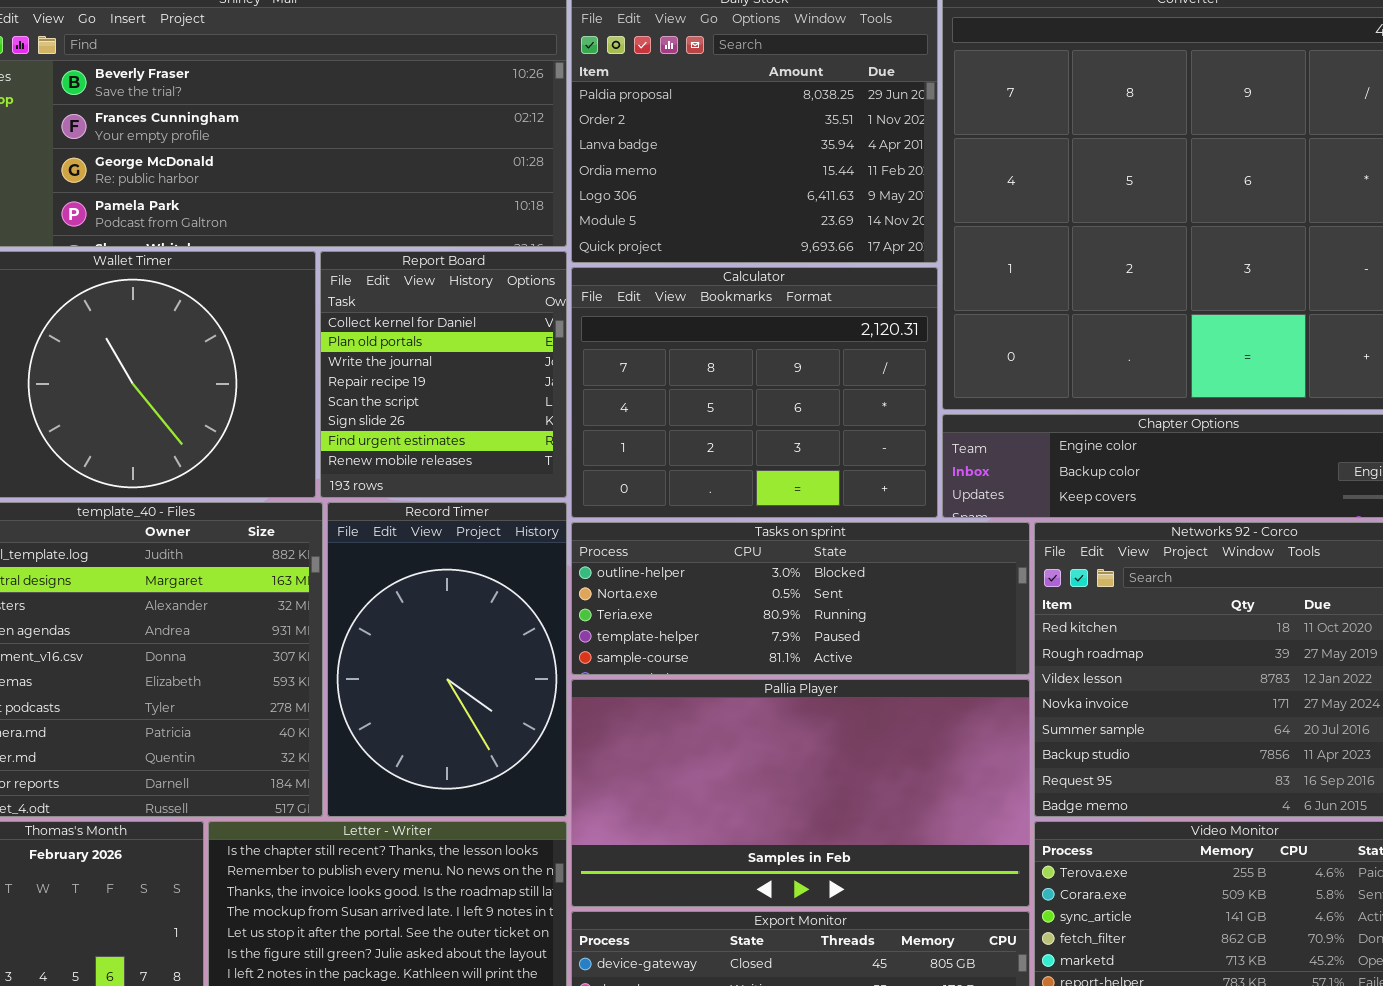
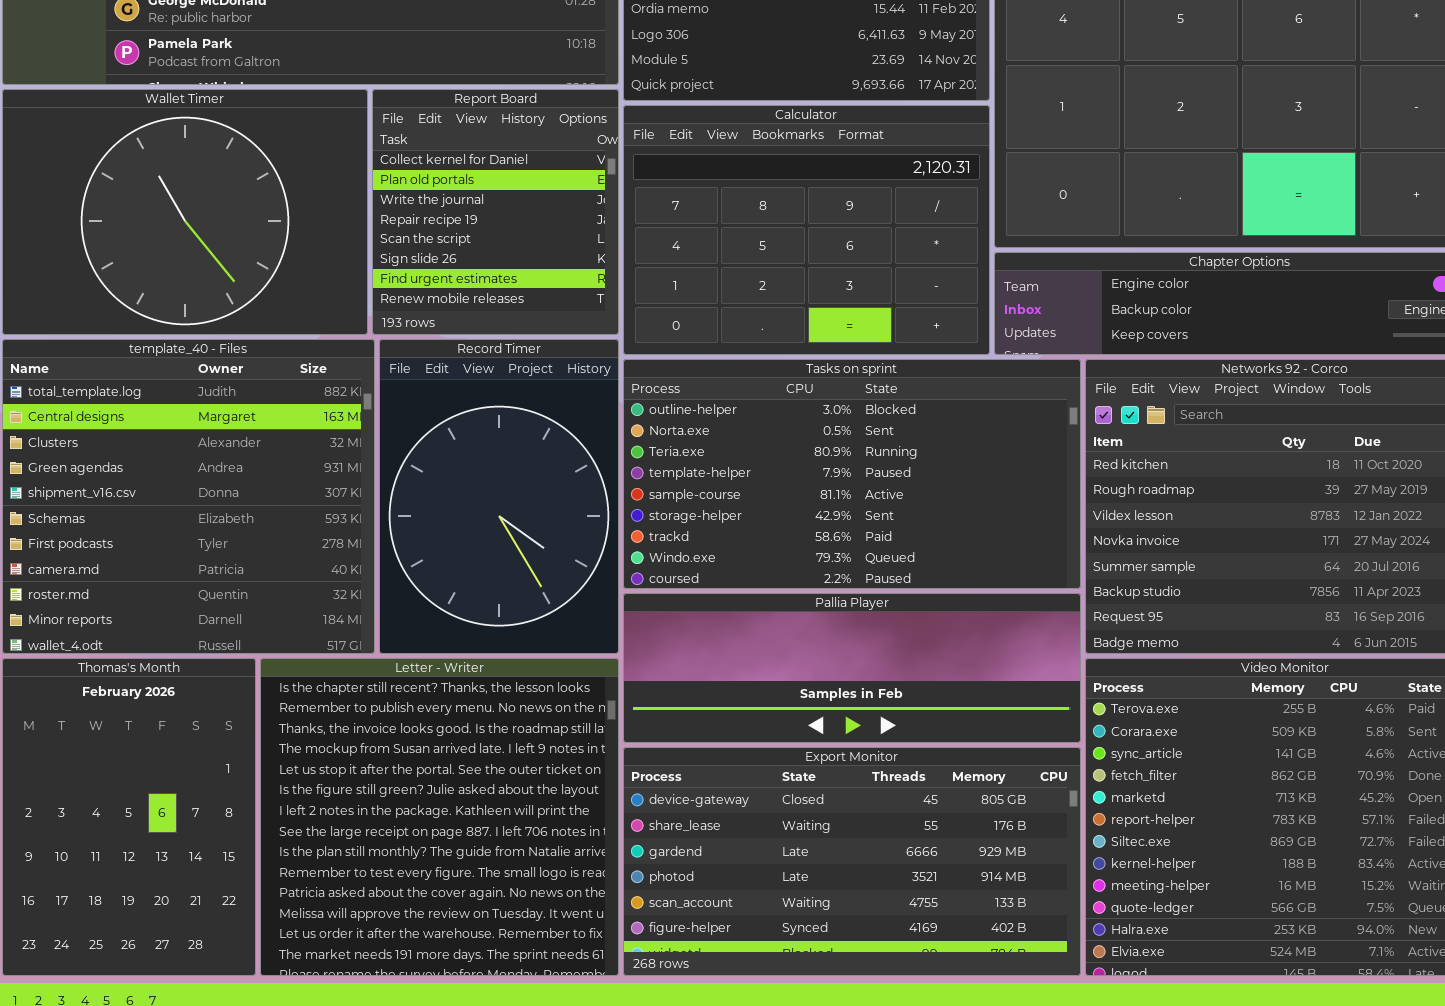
Tasks on sprint: [571,522,1030,675] -> [623,359,1081,589], resized
Pallia Player: [571,679,1030,907] -> [623,593,1081,743], resized

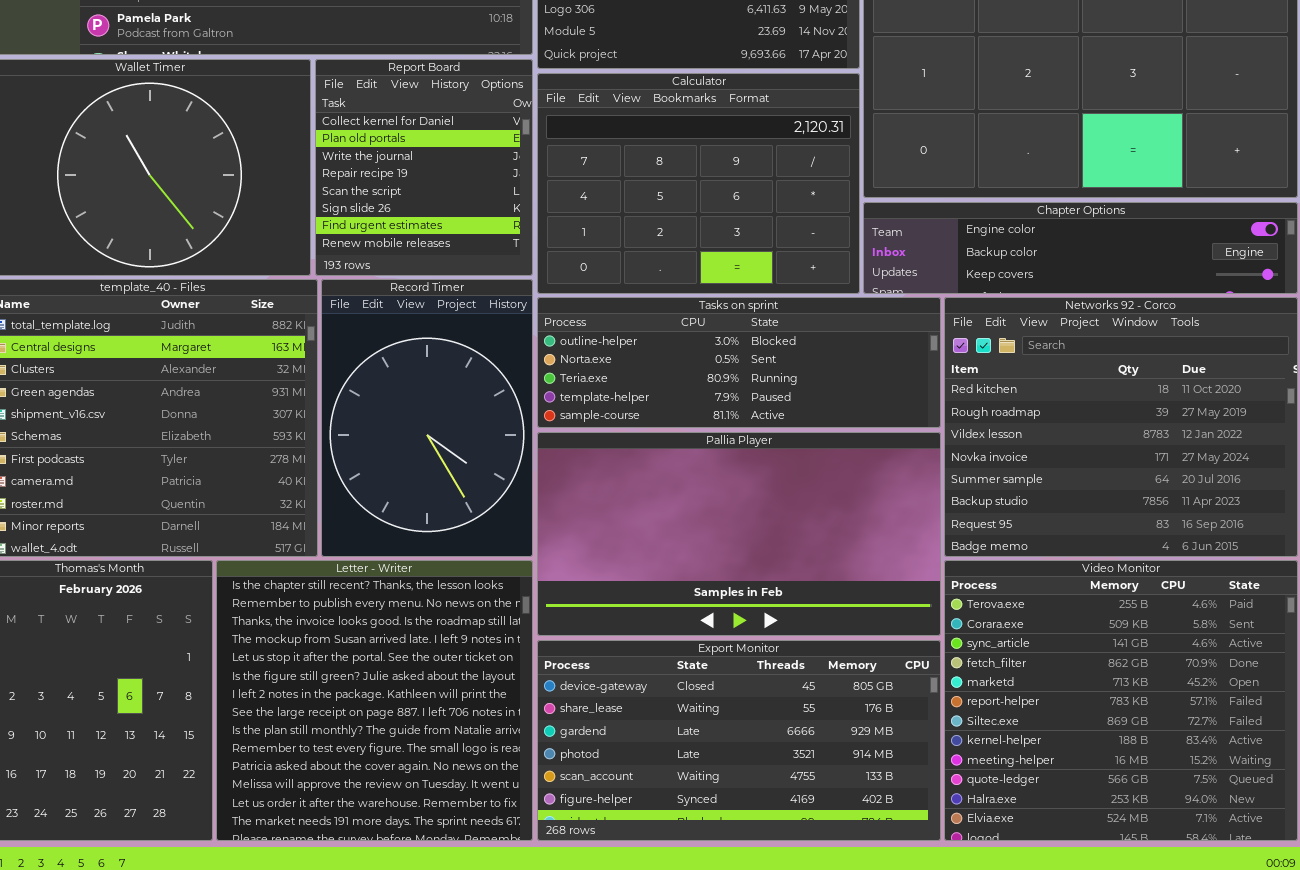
Tasks on sprint: [623,359,1081,589] -> [537,297,941,428], resized
Pallia Player: [623,593,1081,743] -> [537,432,941,636], resized

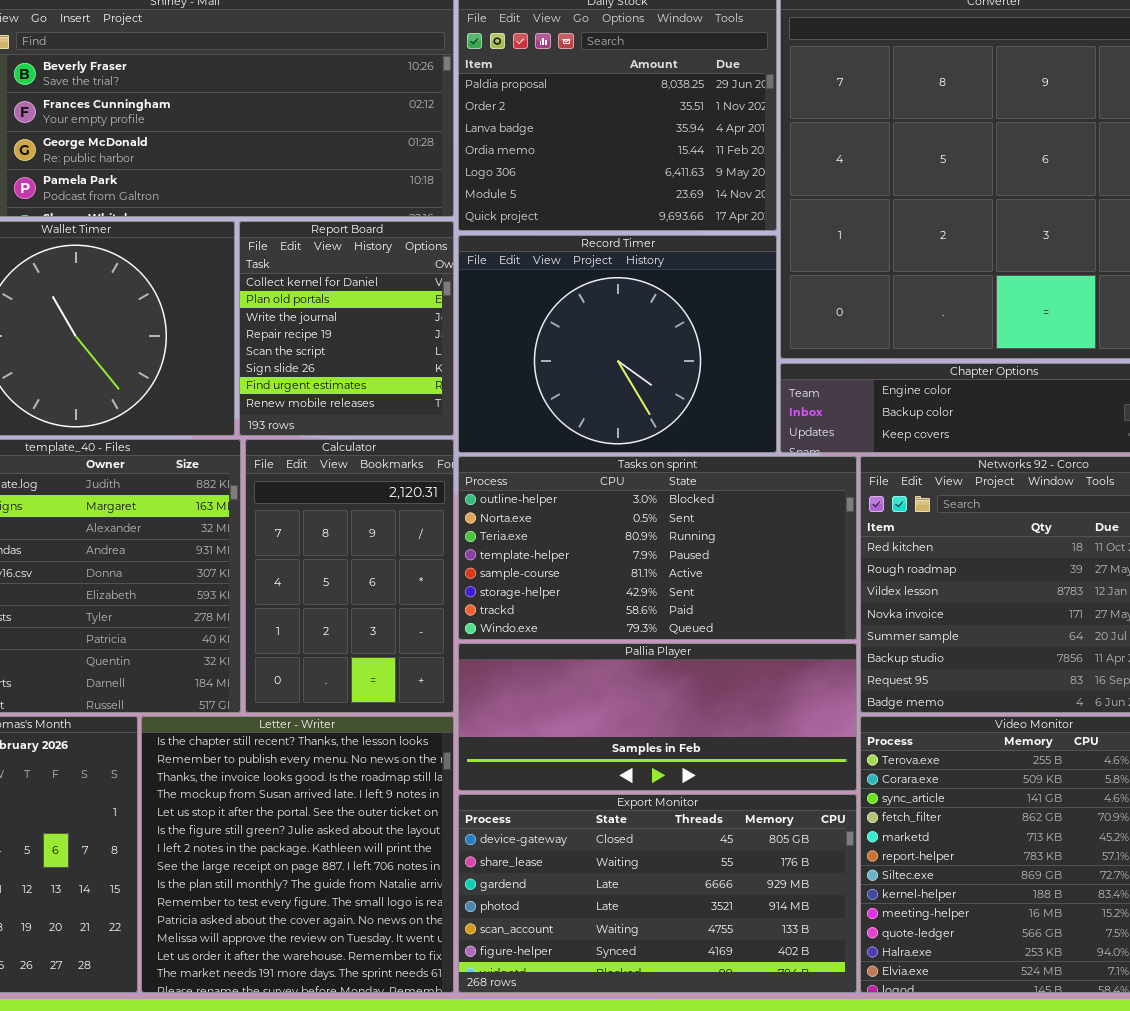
Calculator: [537,73,860,294] -> [245,439,454,713], moved, resized
Record Timer: [321,279,533,557] -> [458,235,777,453], moved, resized
Tasks on sprint: [537,297,941,428] -> [458,456,857,640], resized
Pallia Player: [537,432,941,636] -> [458,643,857,791], resized

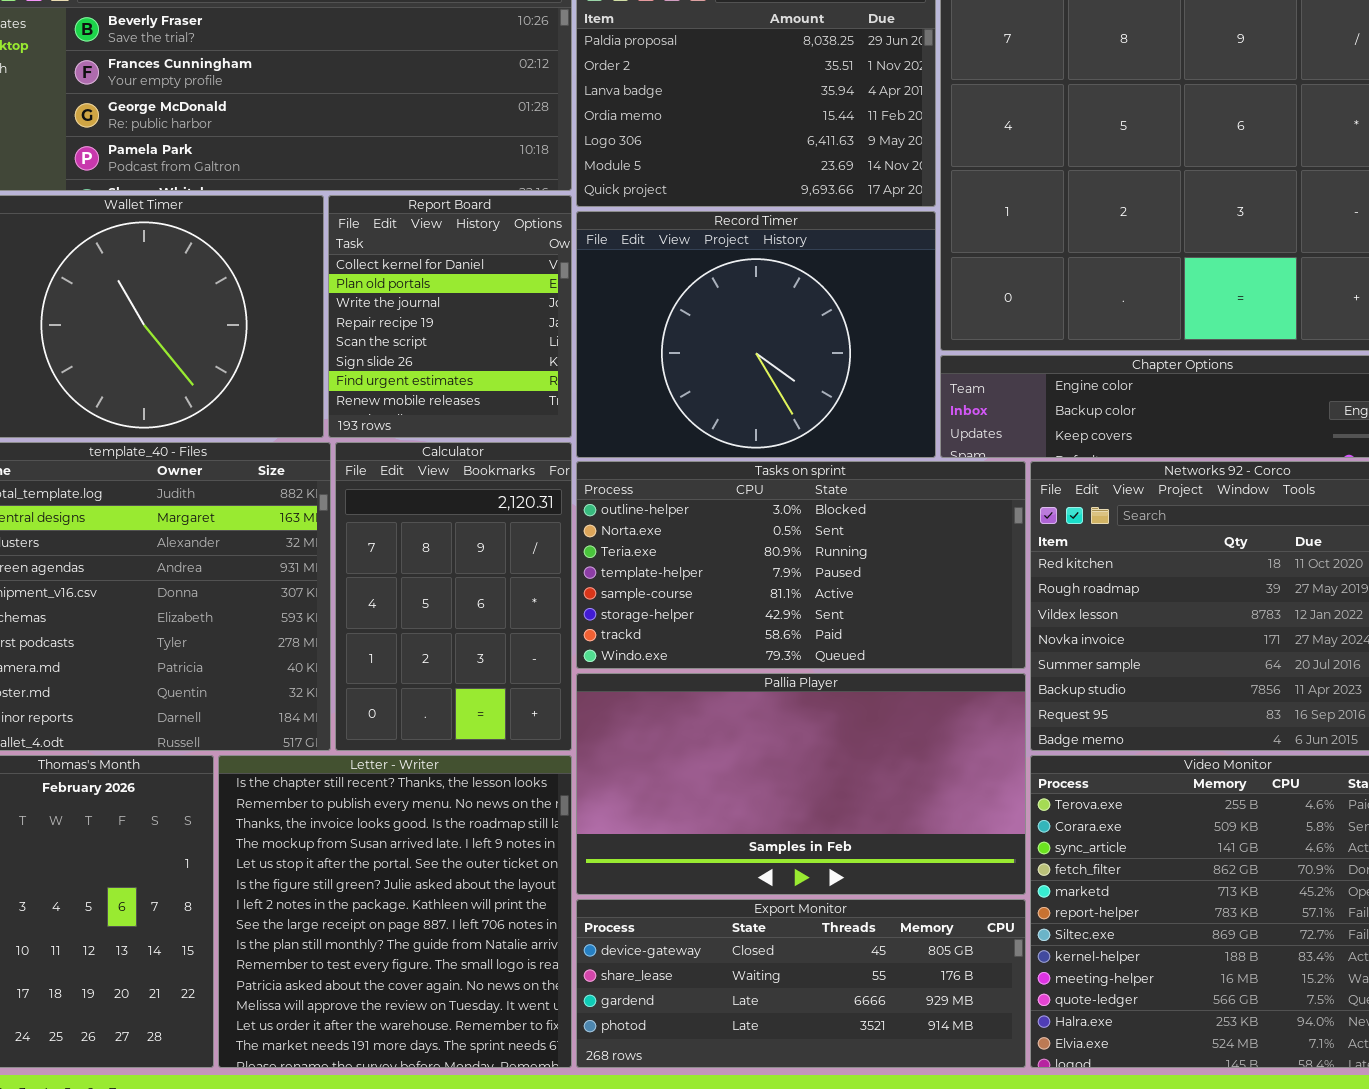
Pallia Player: [458,643,857,791] -> [576,673,1026,895], resized
Export Monitor: [458,794,857,993] -> [576,899,1026,1068], resized

